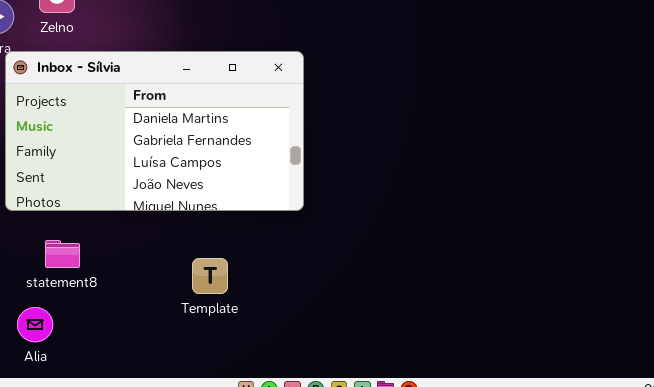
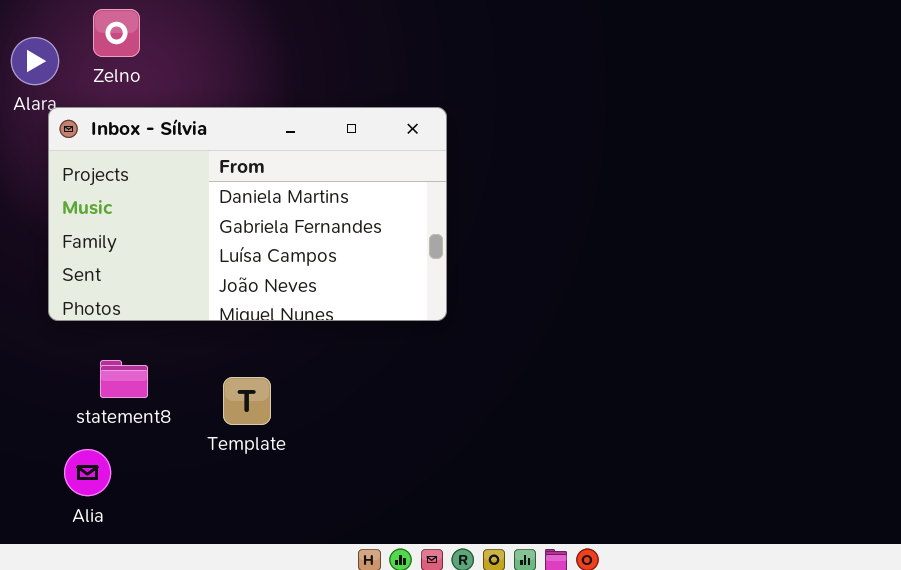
Template: [192,258,228,294] -> [223,377,271,425], moved

